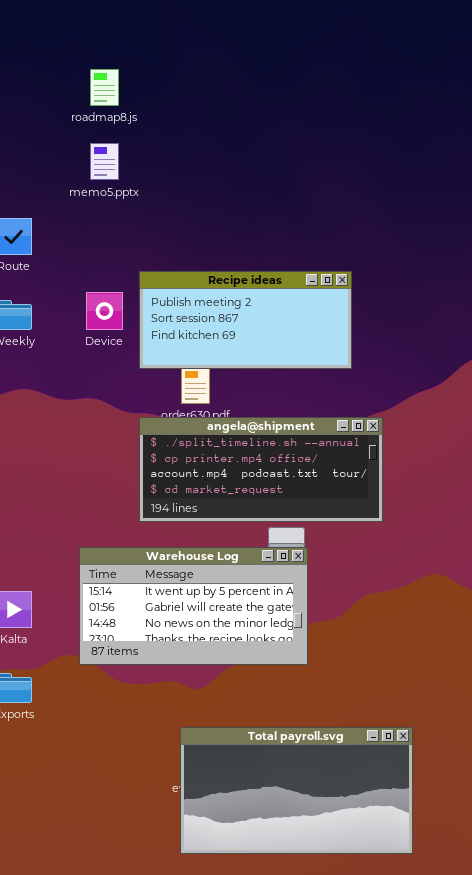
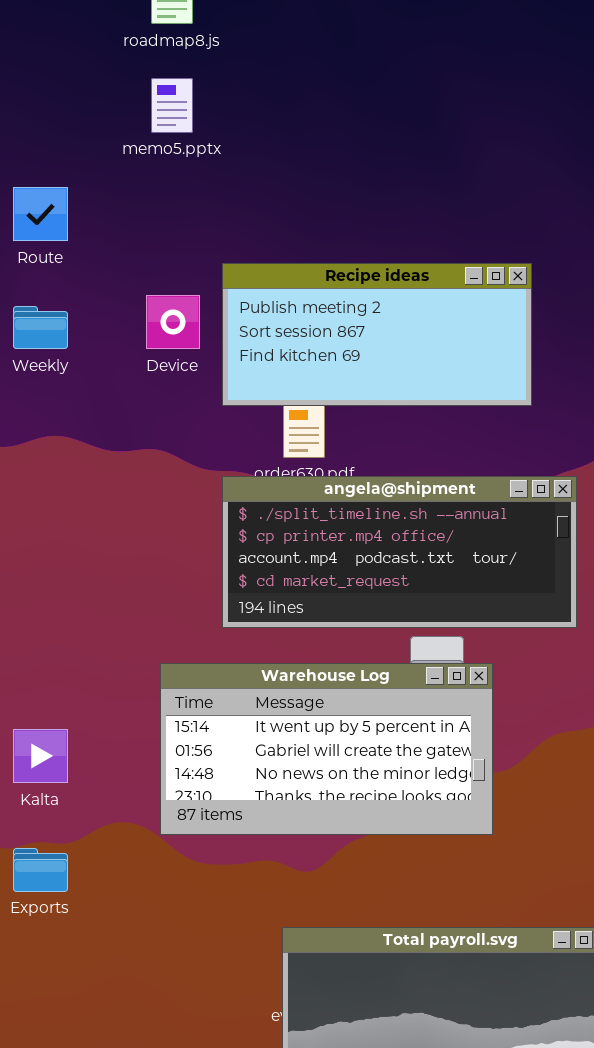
Warehouse Log: [79,547,308,665] -> [160,663,493,835], moved

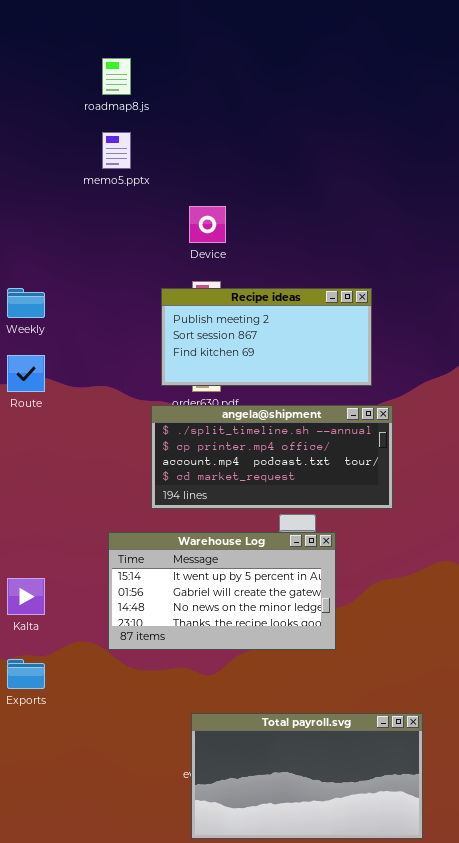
Route: [13,187,68,241] -> [7,355,45,392], moved
Recipe ideas: [222,263,532,406] -> [161,288,372,386], moved
Device: [146,295,200,349] -> [189,206,226,243], moved

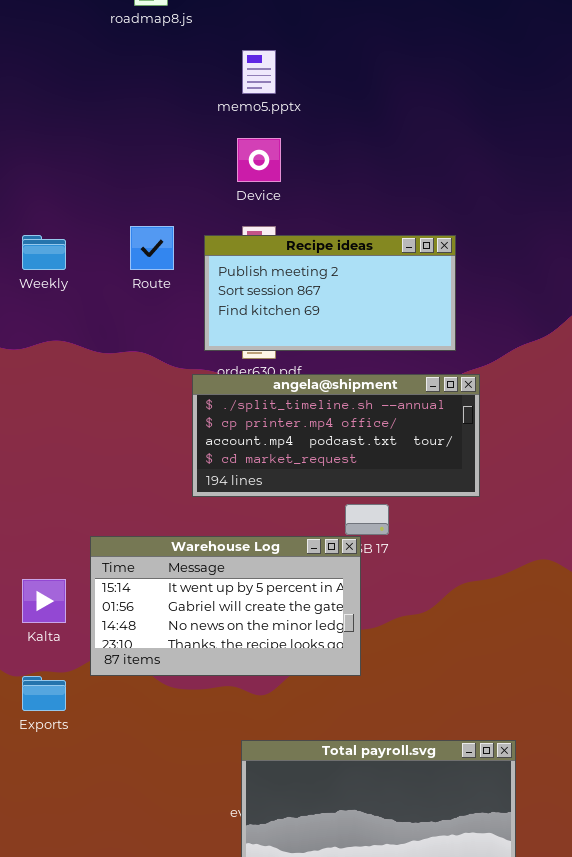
memo5.pptx: [102,132,131,169] -> [242,50,276,94], moved
Route: [7,355,45,392] -> [130,226,174,270], moved
Warehouse Log: [108,532,336,650] -> [90,536,361,676], moved

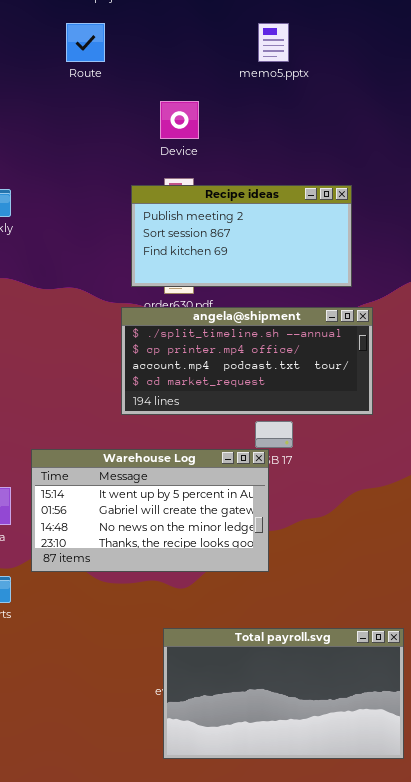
memo5.pptx: [242,50,276,94] -> [258,23,289,62], moved
Route: [130,226,174,270] -> [66,23,105,62], moved

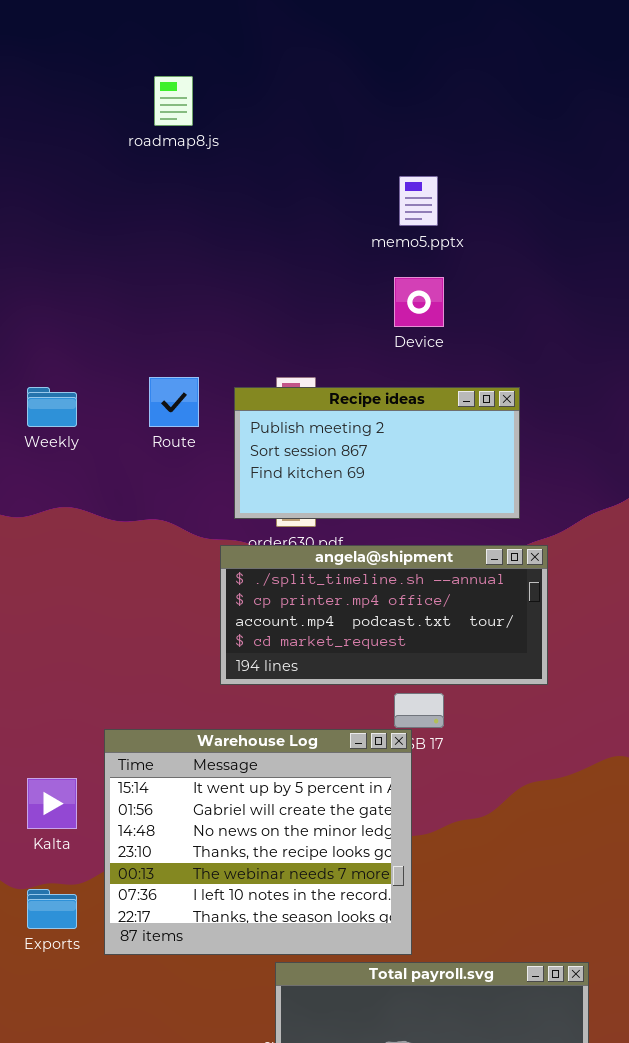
Route: [66,23,105,62] -> [149,377,199,427], moved
Device: [160,101,199,139] -> [394,277,444,327], moved
Warehouse Log: [31,449,269,572] -> [104,729,412,955], resized

